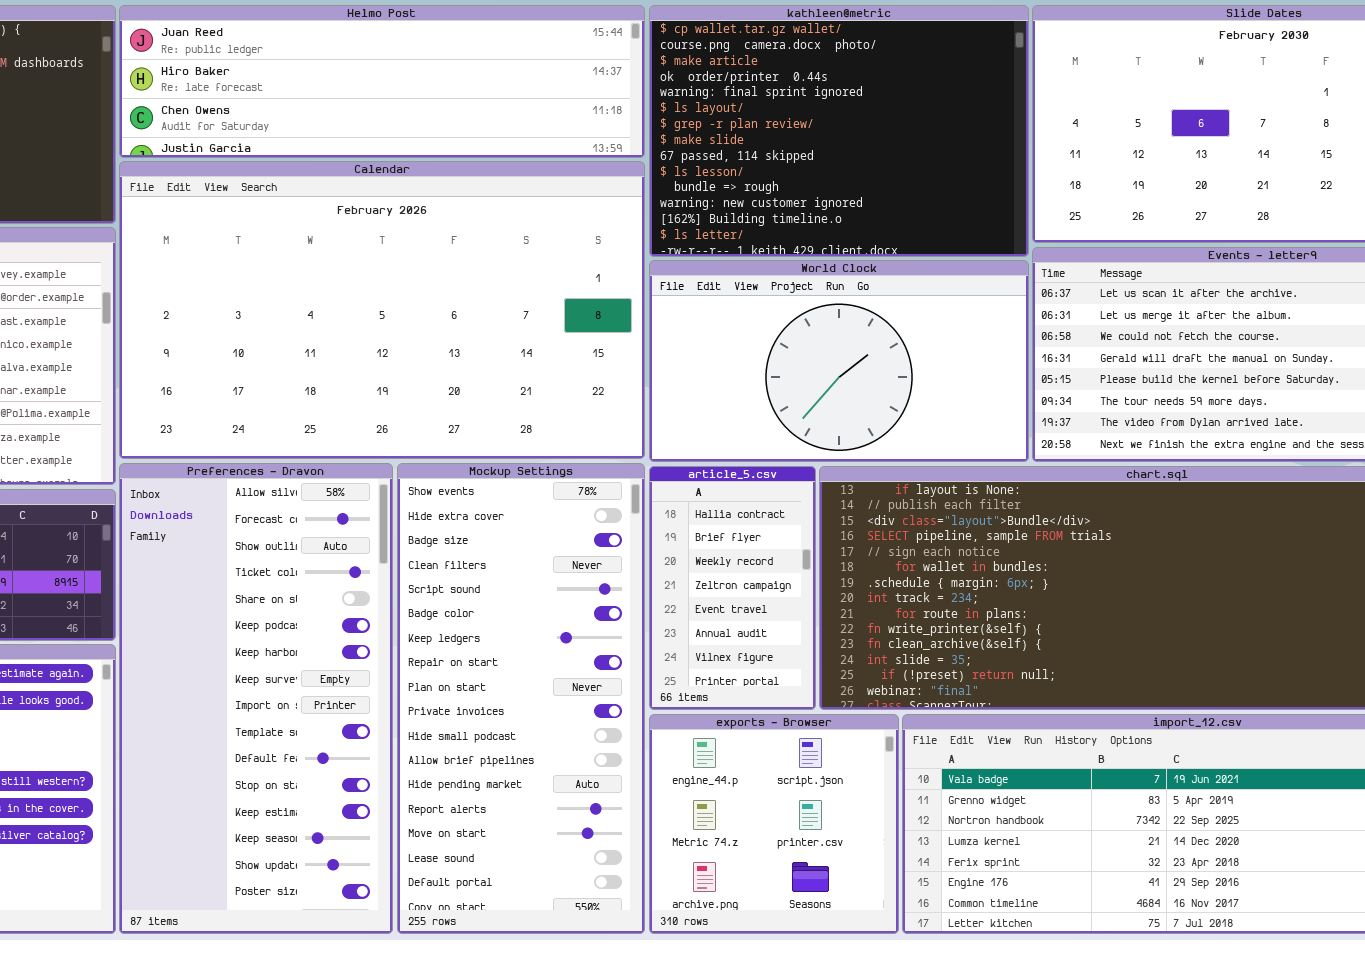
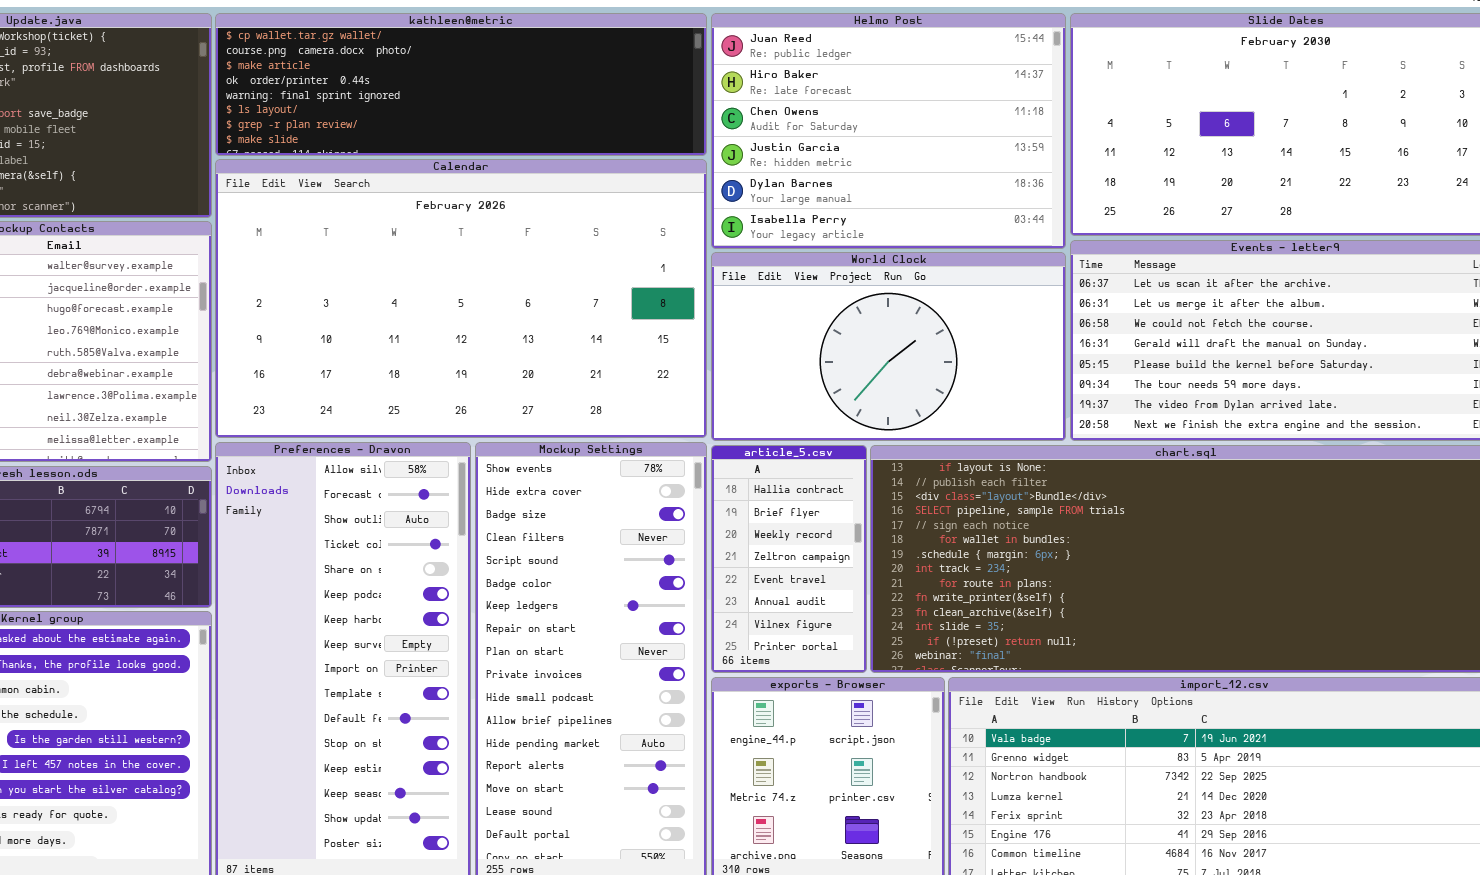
Helmo Post: [119,5,645,158] -> [711,13,1066,249], moved, resized
kathleen@metric: [649,5,1029,257] -> [215,13,707,156], moved, resized

